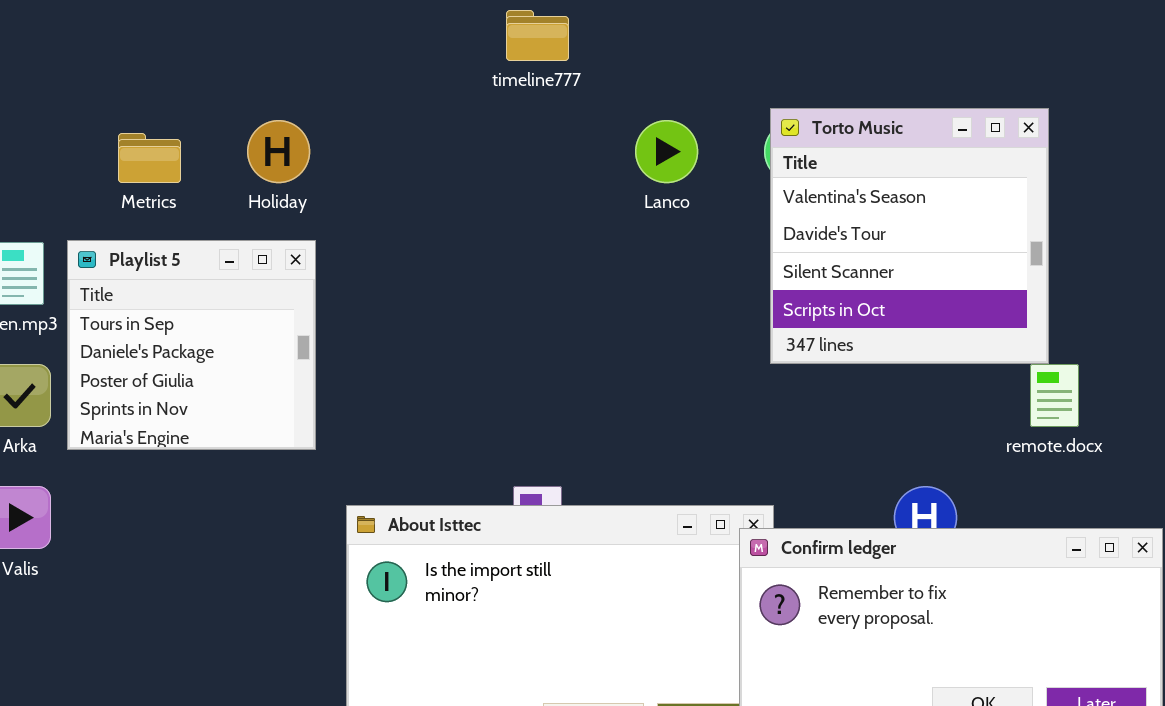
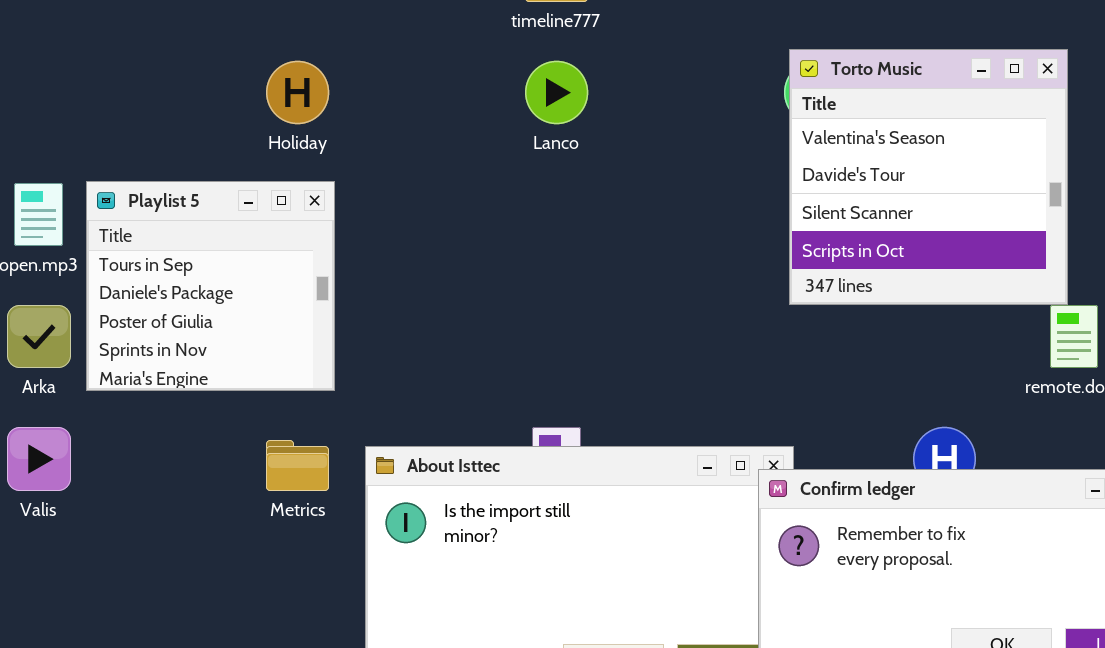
Lanco: [635,120,698,183] -> [525,61,588,124], moved
Metrics: [118,133,181,183] -> [266,440,329,491], moved

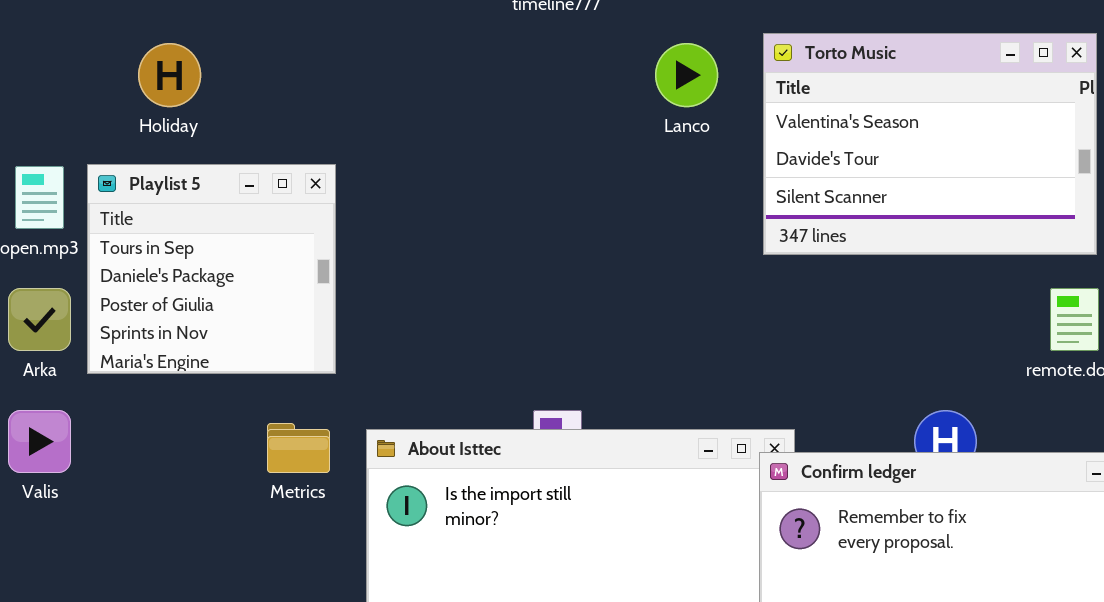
Torto Music: [789,49,1068,305] -> [763,33,1097,255], moved, resized
Holiday: [266,61,329,124] -> [138,43,201,107], moved
Lanco: [525,61,588,124] -> [655,43,718,107], moved

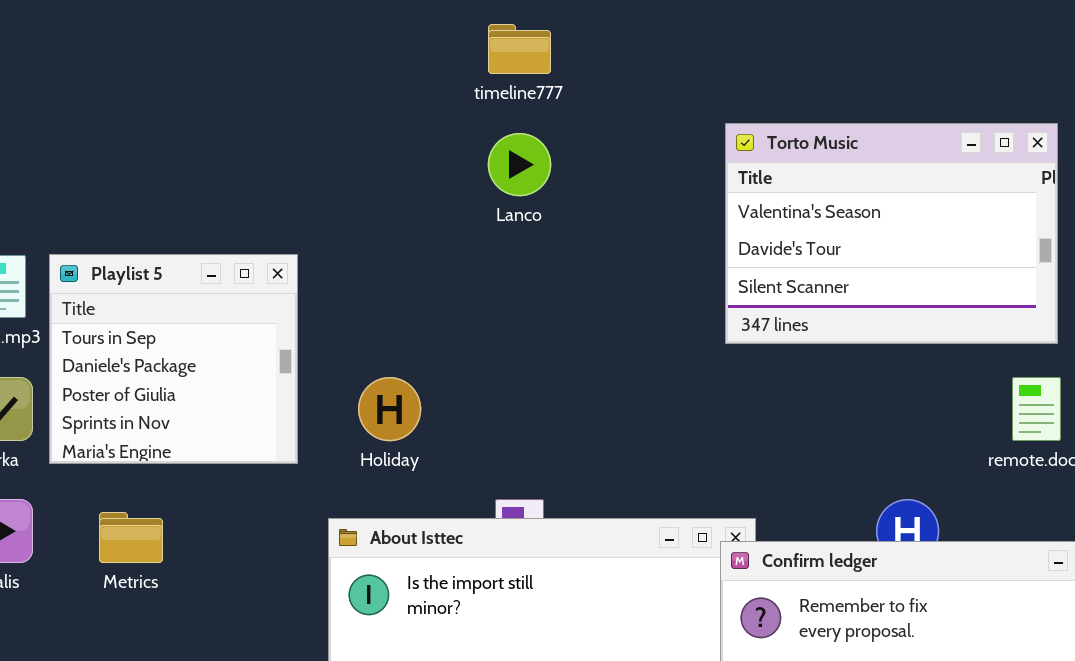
Holiday: [138,43,201,107] -> [358,377,421,441], moved
Lanco: [655,43,718,107] -> [488,133,551,196], moved
Metrics: [267,423,330,473] -> [99,512,163,563], moved

